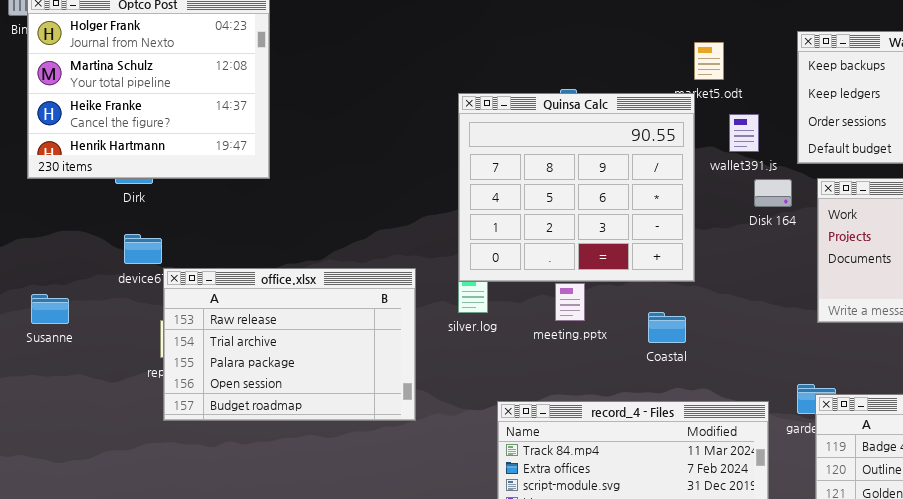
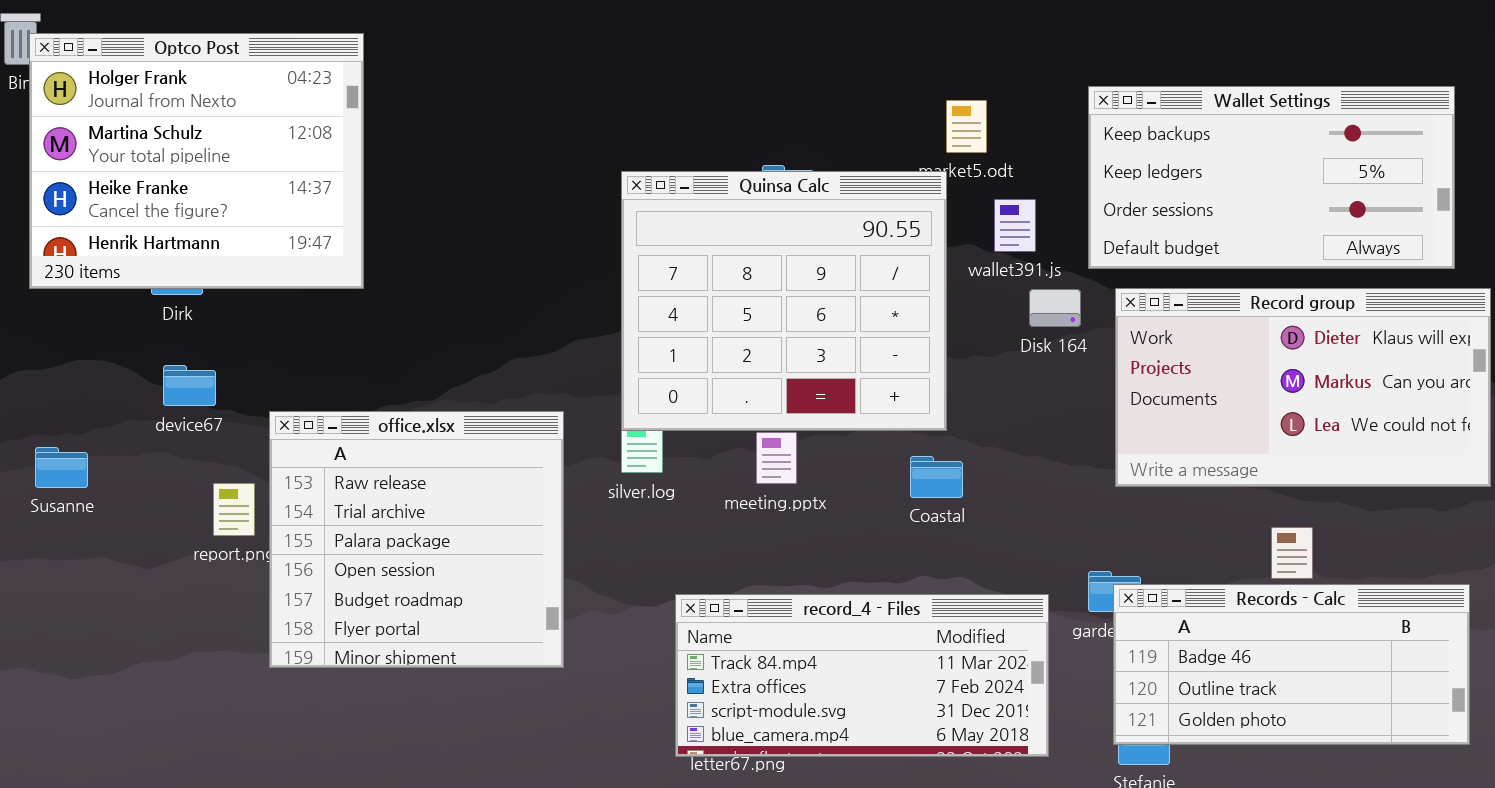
office.xlsx: [163,268,416,421] -> [269,411,564,668], resized
Coastal: [648,312,686,343] -> [910,456,963,498], moved

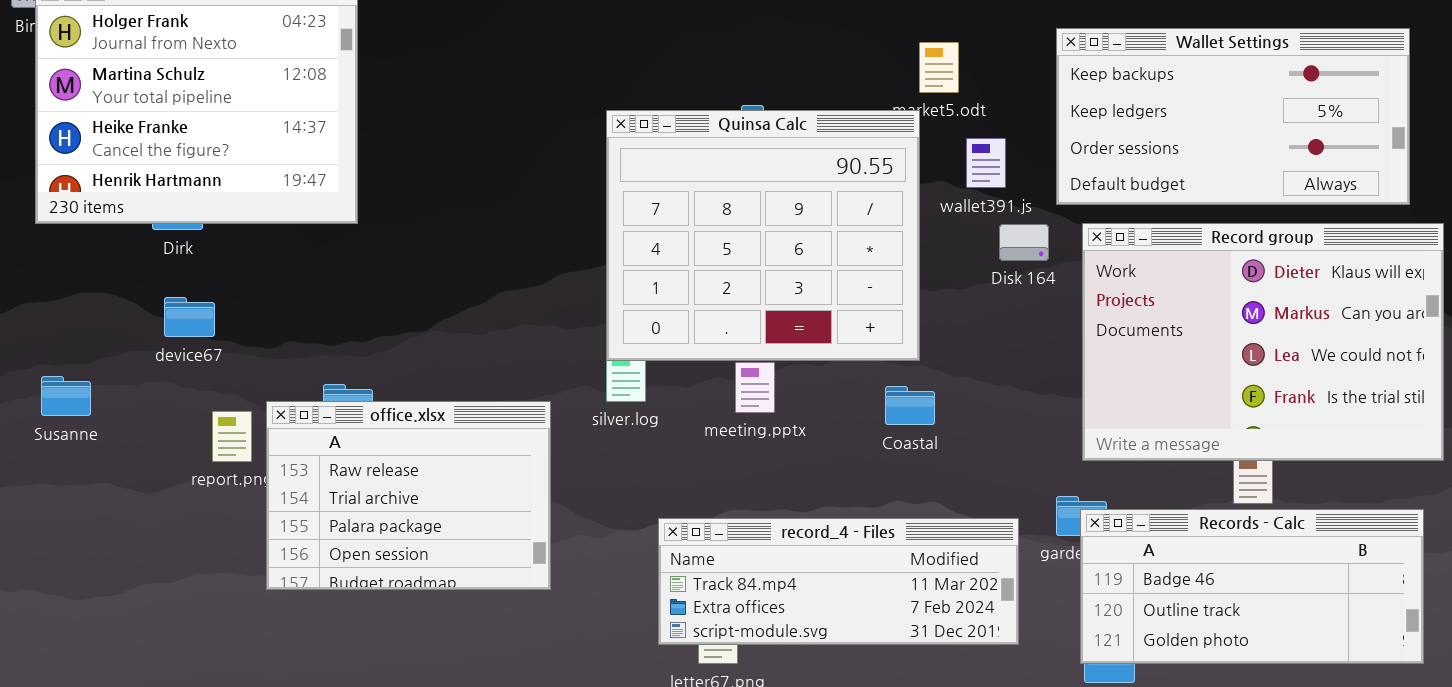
Record group: [1115,288,1491,487] -> [1082,223,1444,461], resized
office.xlsx: [269,411,564,668] -> [266,401,551,590], resized
record_4 - Files: [675,594,1049,757] -> [658,518,1019,645], resized

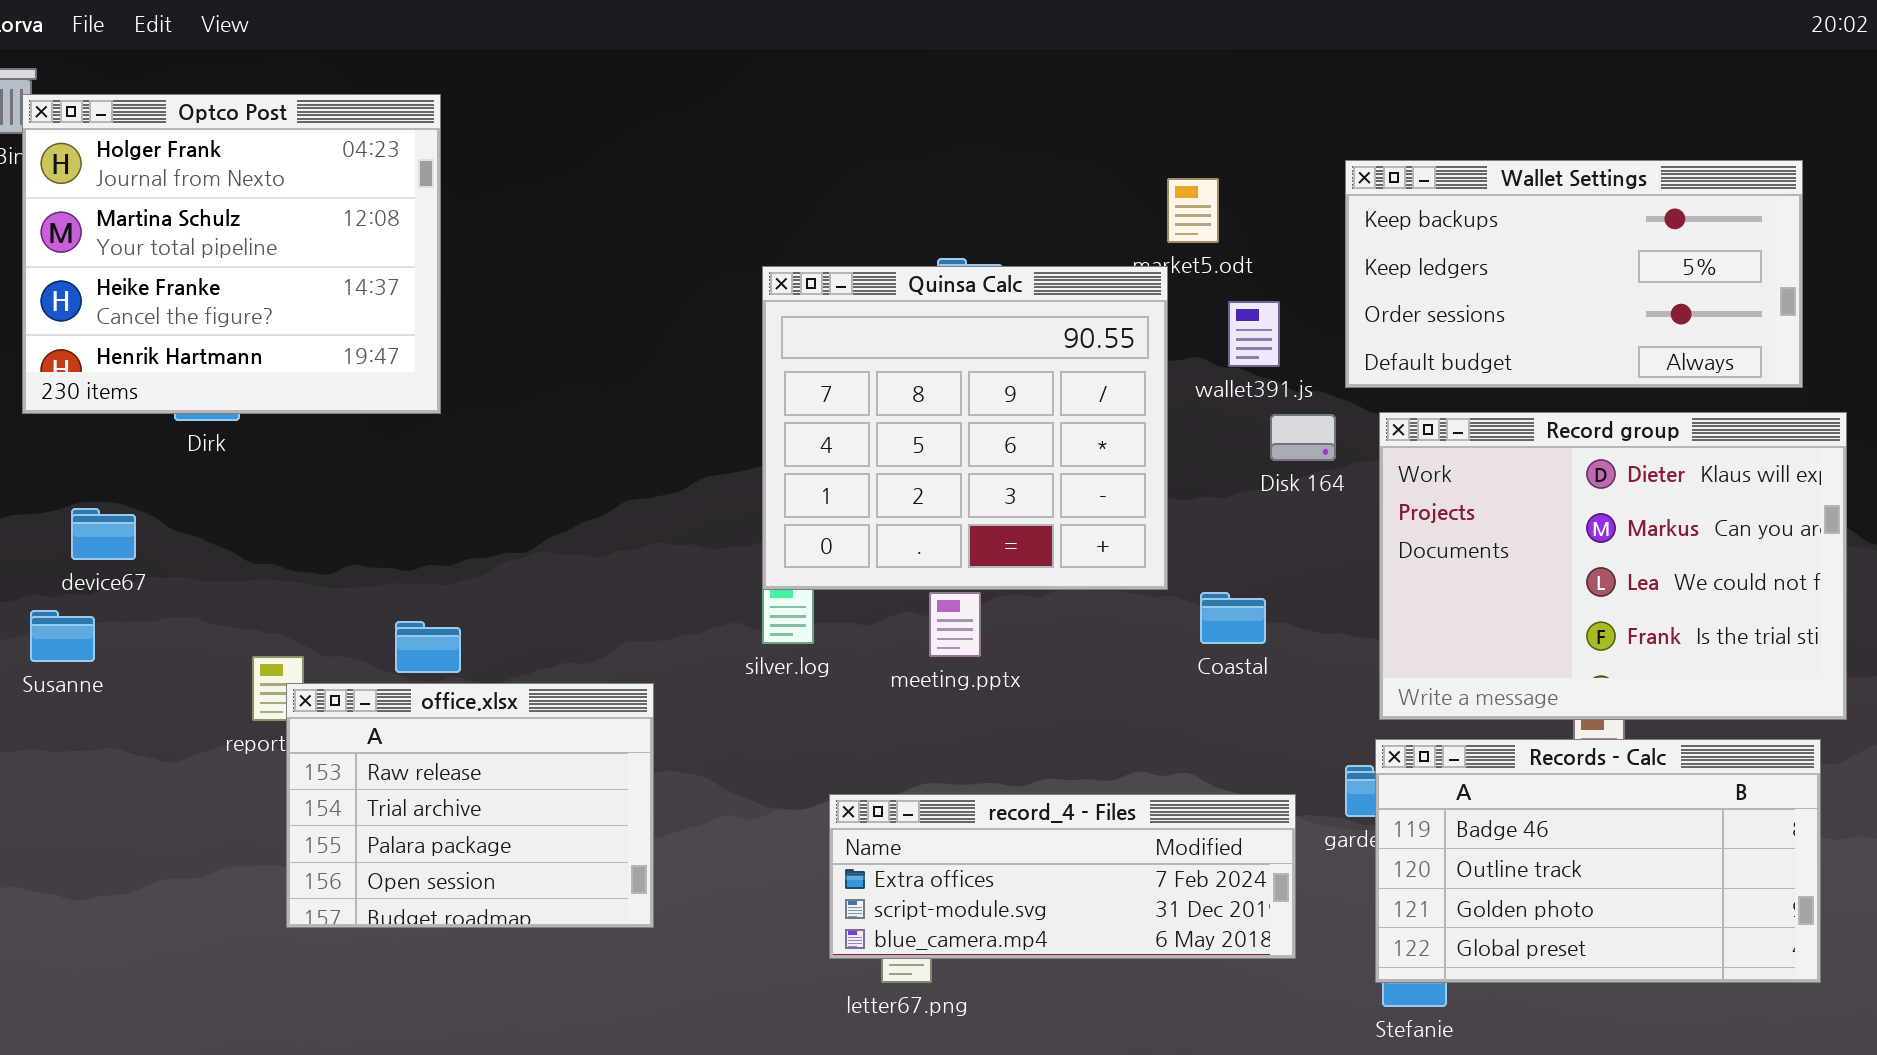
device67: [164,297,215,337] -> [71,508,136,560], moved
Coastal: [885,386,935,425] -> [1200,592,1266,644], moved
office.xlsx: [266,401,551,590] -> [286,683,654,928], moved
Records - Calc: [1080,509,1424,664] -> [1375,739,1821,983], resized
record_4 - Files: [658,518,1019,645] -> [829,794,1296,959], scrolled down 1 row

